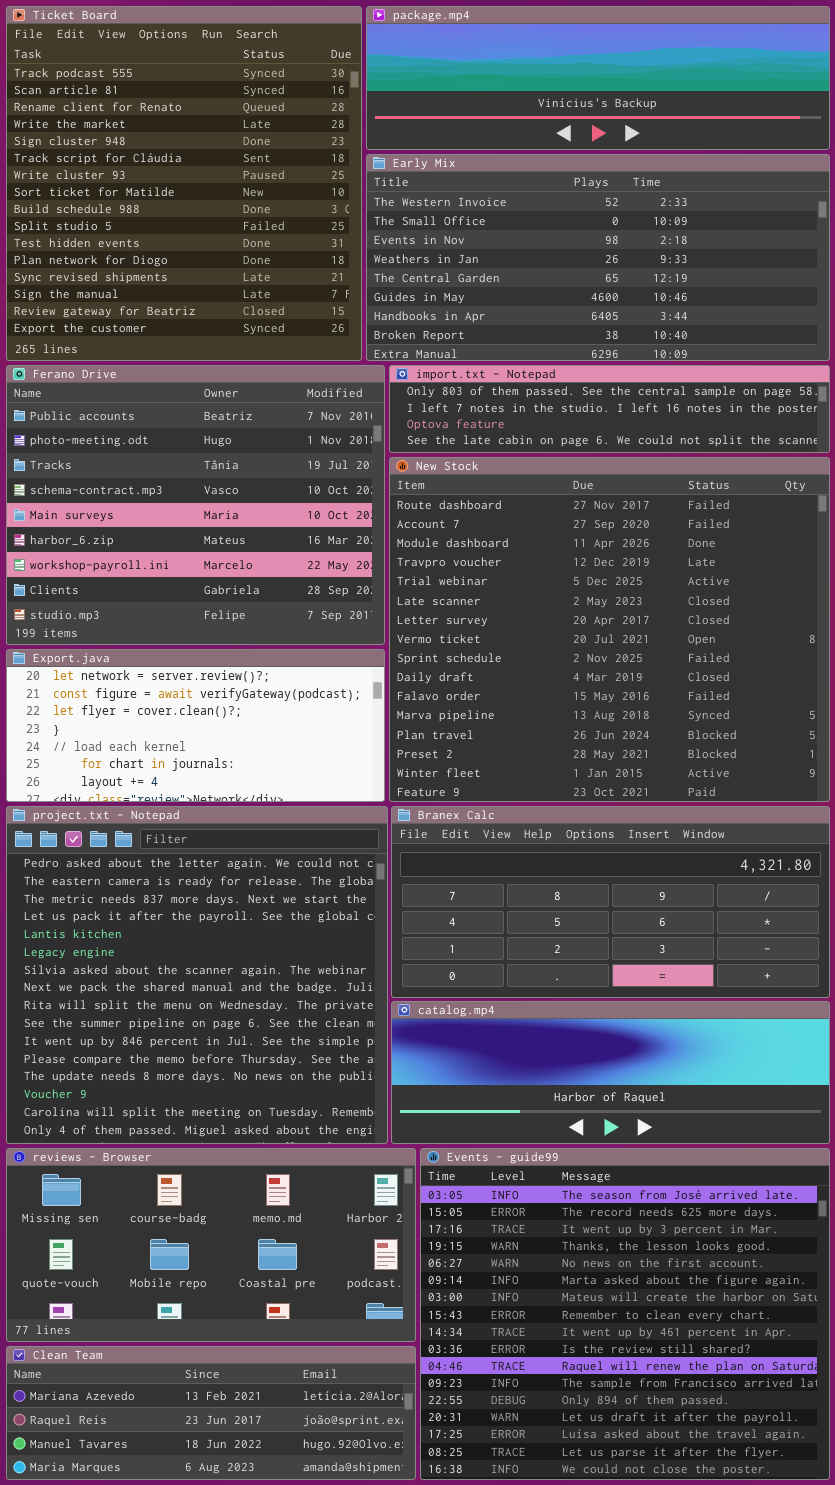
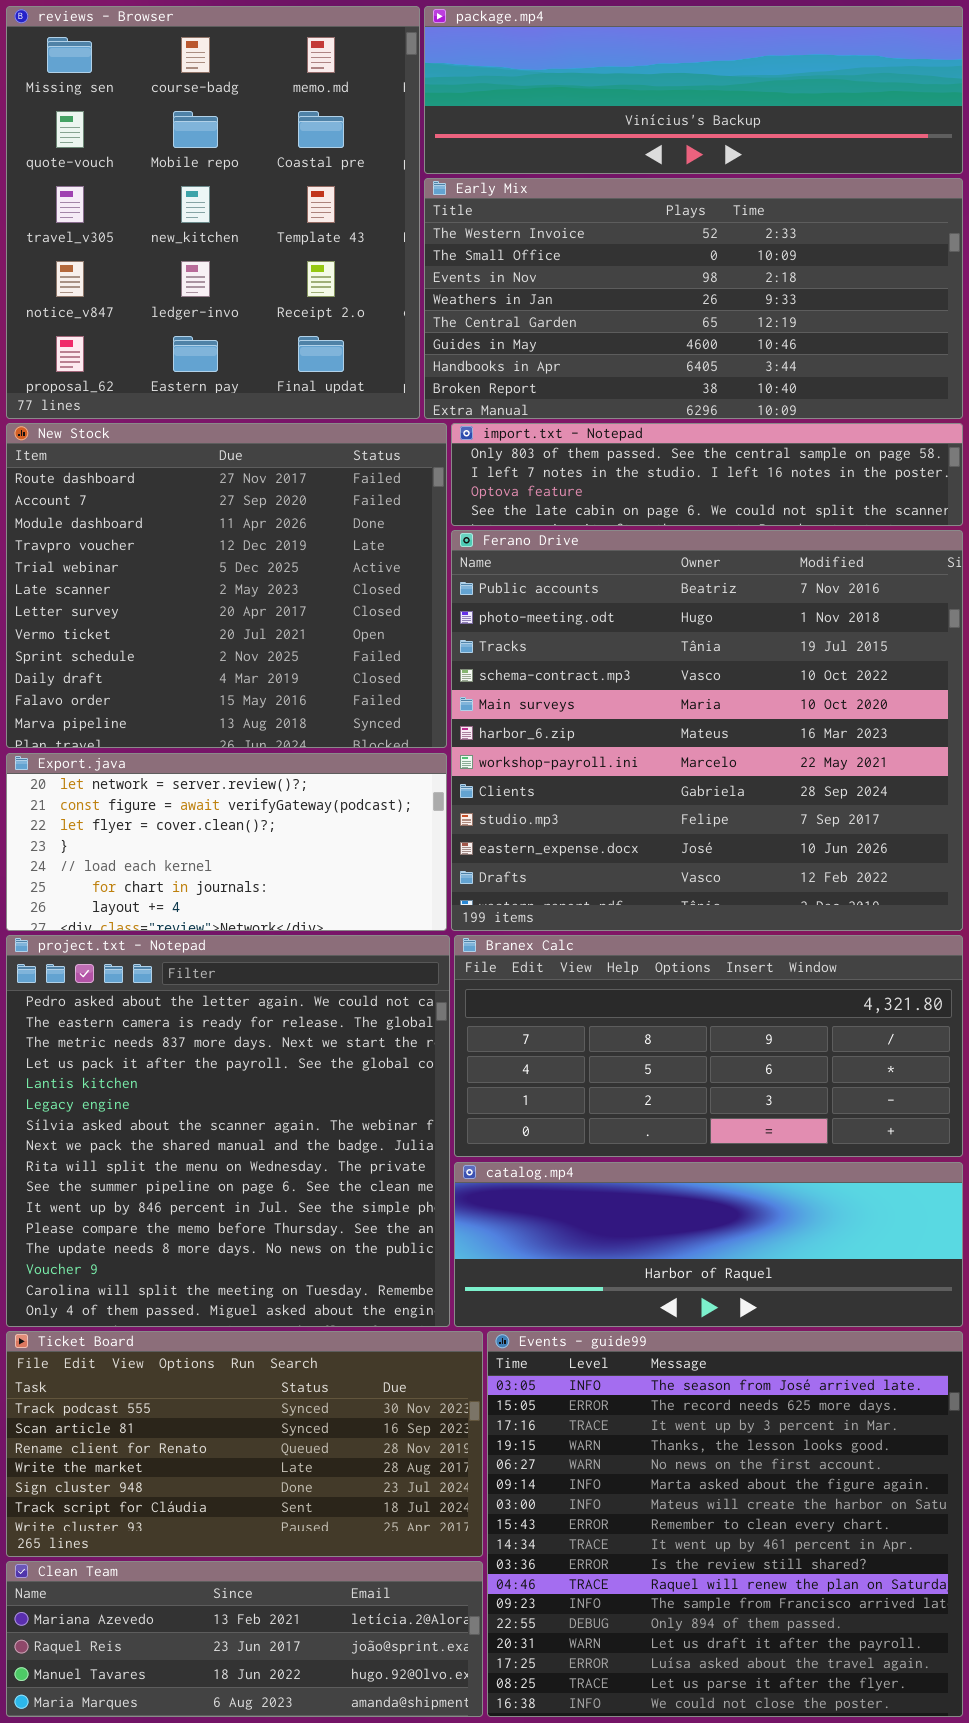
Ticket Board: [6,6,362,361] -> [6,1331,483,1557], moved, resized
Ferano Drive: [6,365,385,645] -> [451,530,963,931], moved, resized
New Stock: [389,457,830,802] -> [6,423,447,748], moved, resized
reviews - Browser: [6,1148,416,1342] -> [6,6,420,419], moved, resized

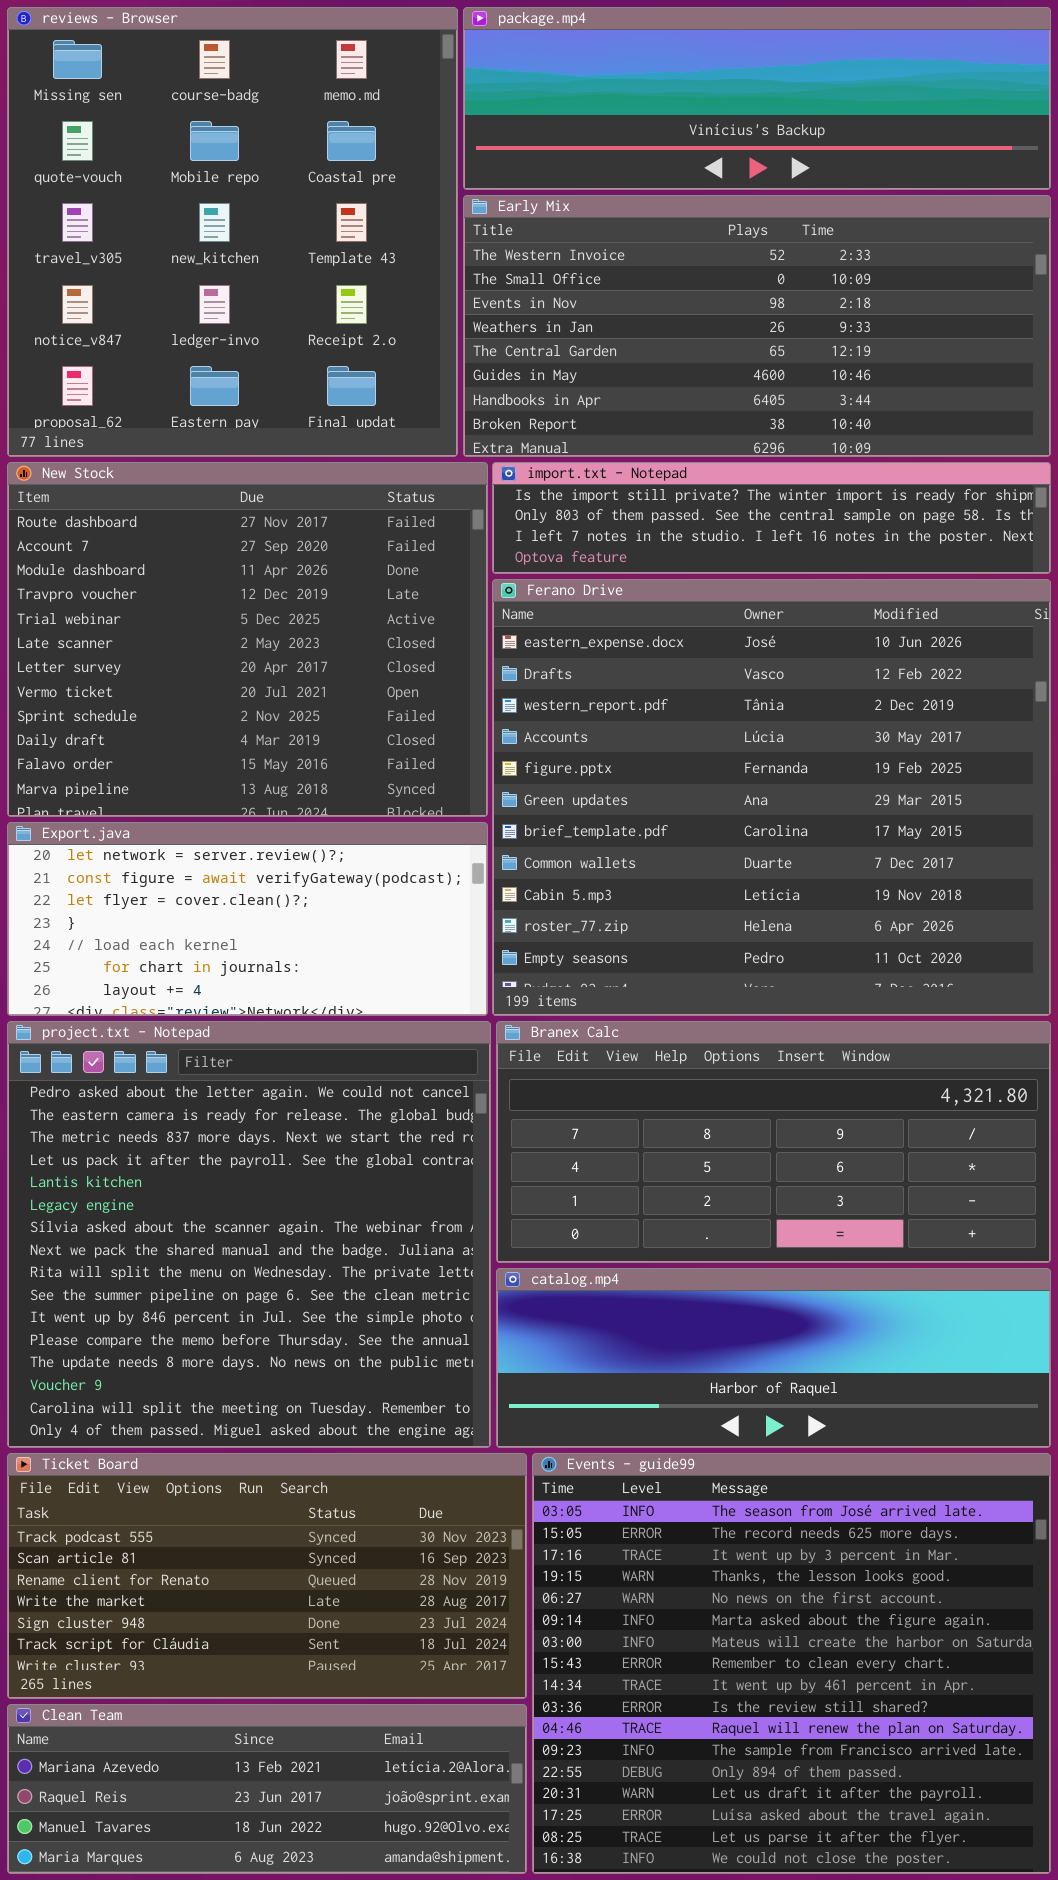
import.txt - Notepad: [451,423,963,526] -> [492,462,1051,574], scrolled up 1 row
Ferano Drive: [451,530,963,931] -> [492,579,1051,1016], scrolled down 9 rows

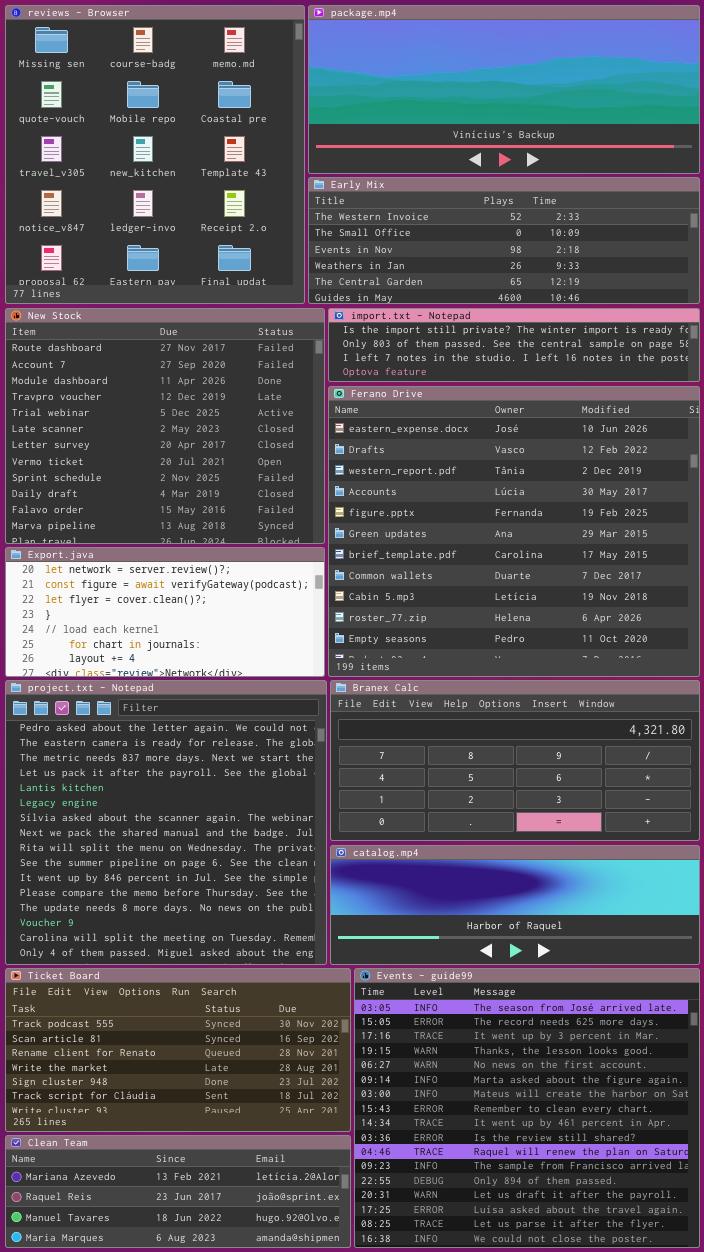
package.mp4: [463,7,1051,190] -> [308,5,700,174], resized
Early Mix: [463,195,1051,457] -> [308,177,700,304], resized

